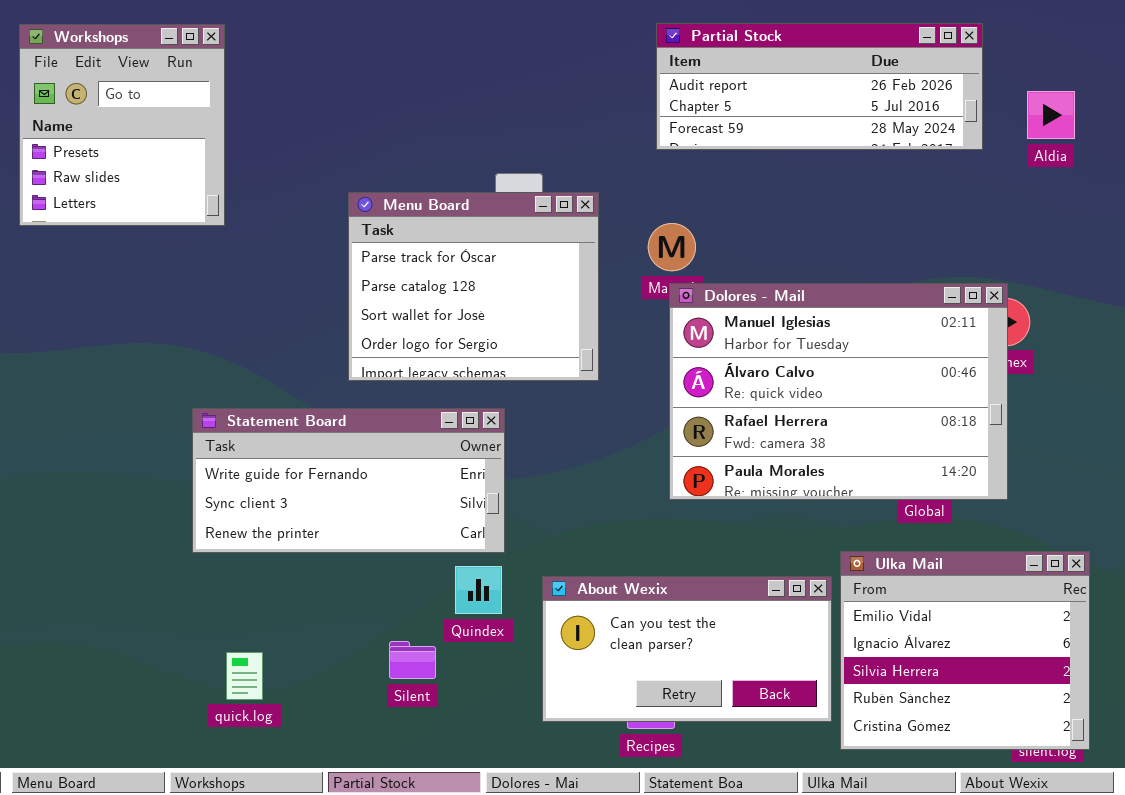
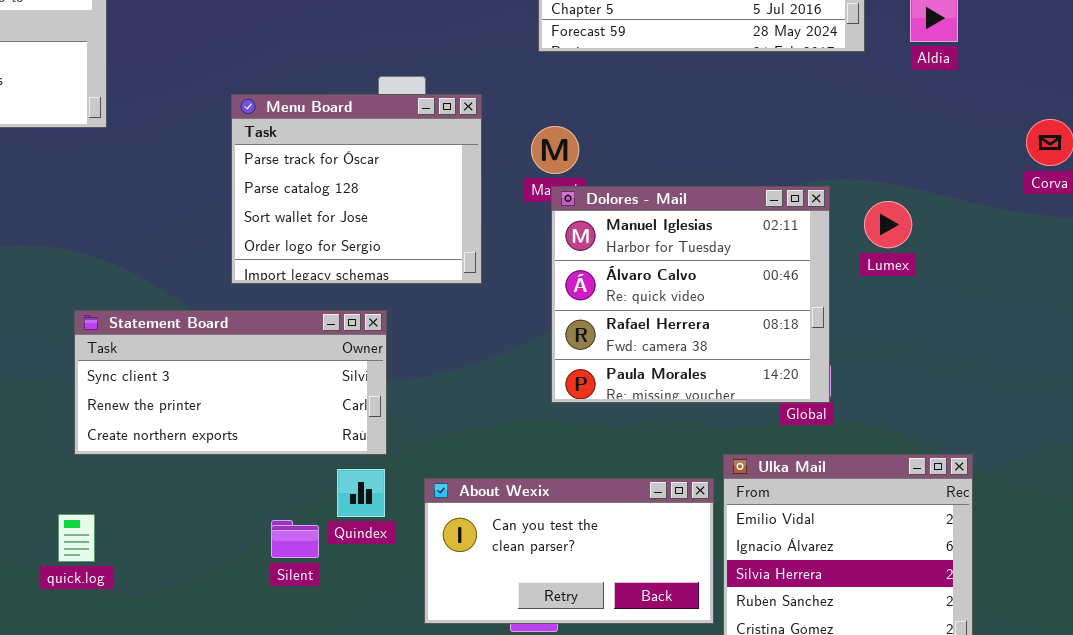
Dolores - Mail: [669,283,1008,500] -> [551,186,830,403], resized
Statement Board: [192,408,505,553] -> [74,310,387,455], scrolled down 1 row
Silent: [389,641,436,679] -> [271,520,319,558], moved
quick.log: [226,652,263,700] -> [58,514,95,562], moved

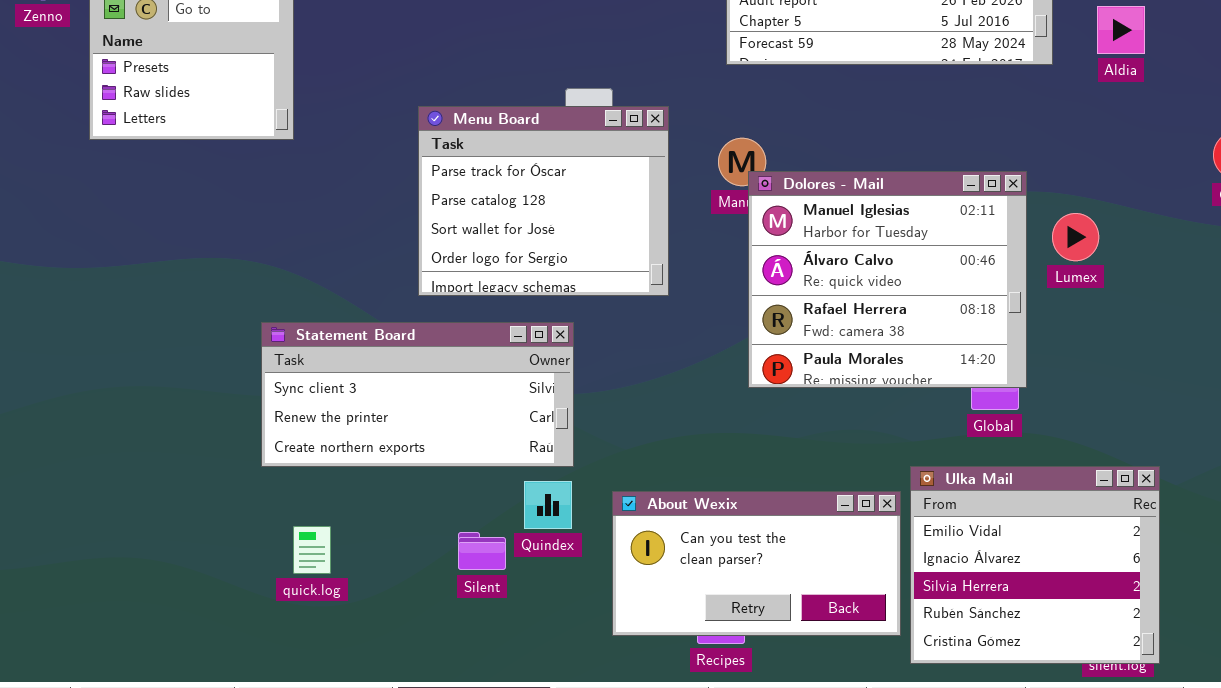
Dolores - Mail: [551,186,830,403] -> [748,171,1027,388], moved
quick.log: [58,514,95,562] -> [293,526,331,574], moved

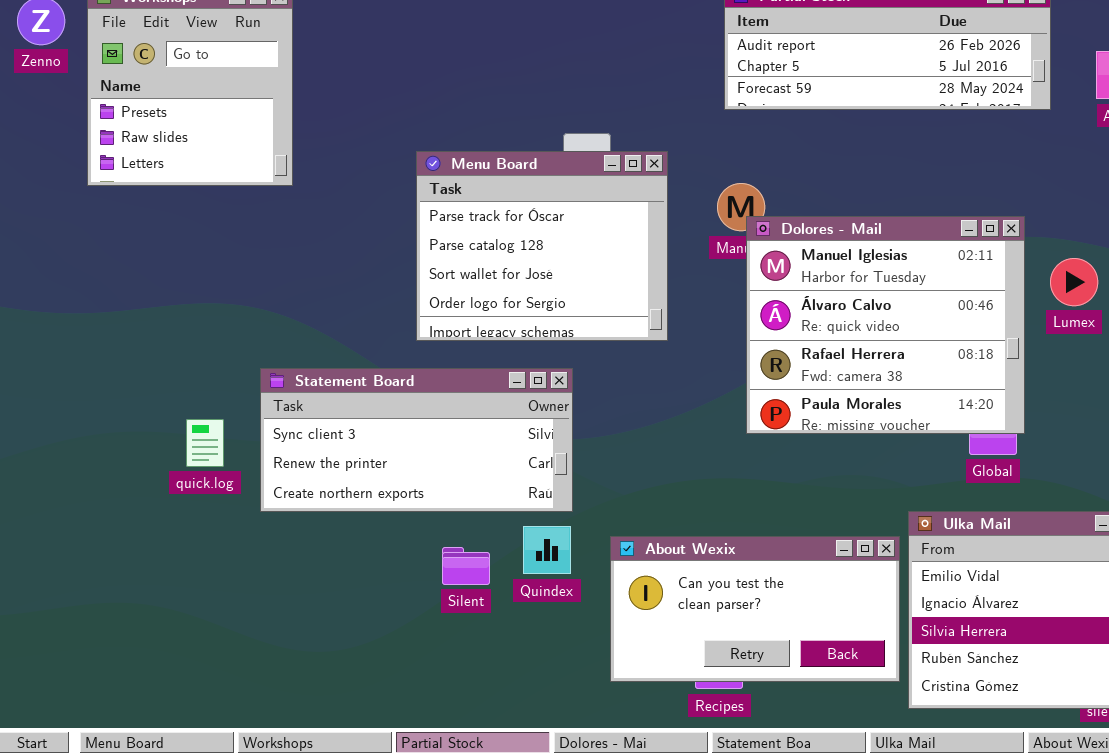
quick.log: [293,526,331,574] -> [186,419,224,467], moved
Silent: [458,532,506,570] -> [442,547,490,585], moved

